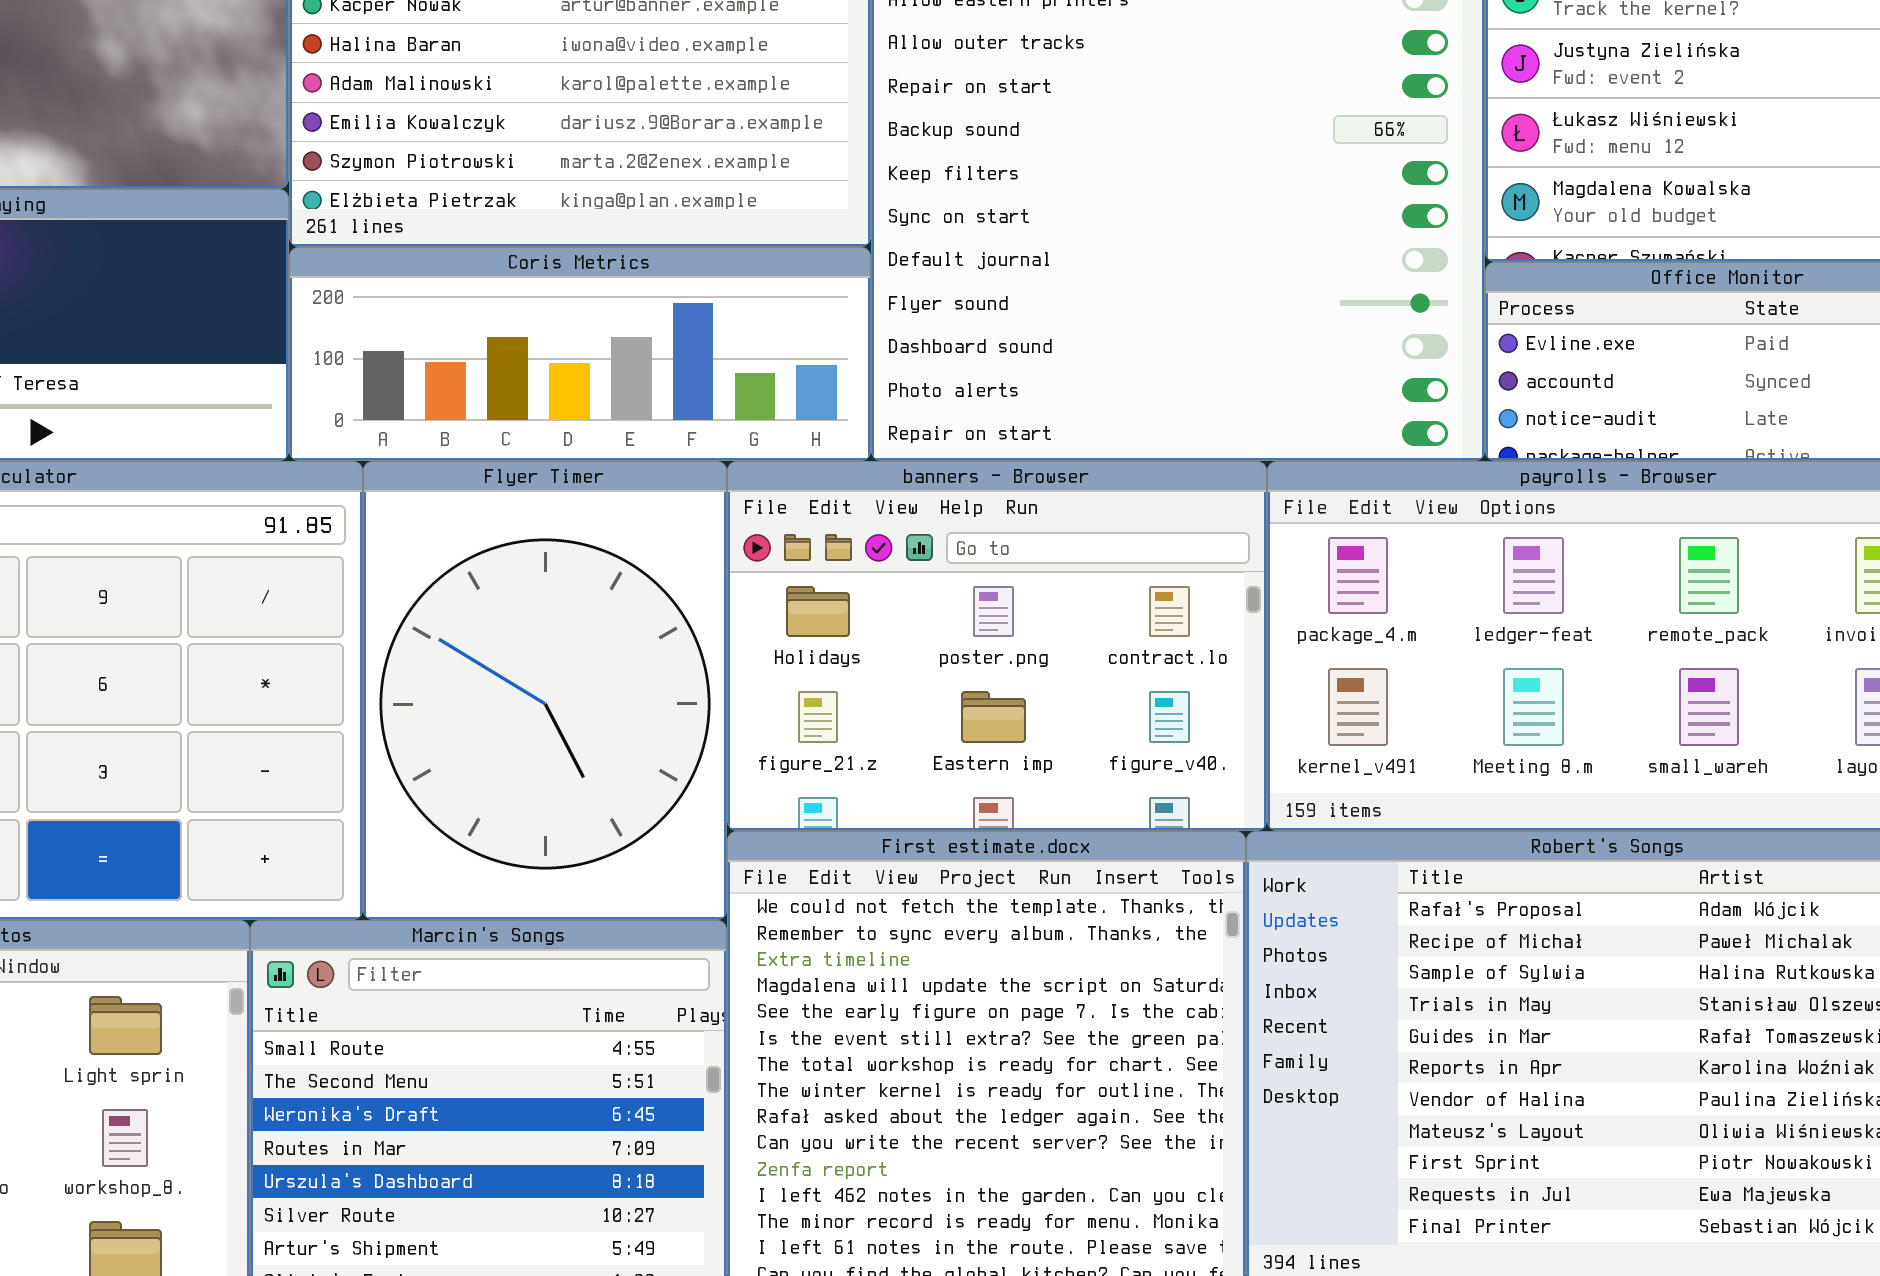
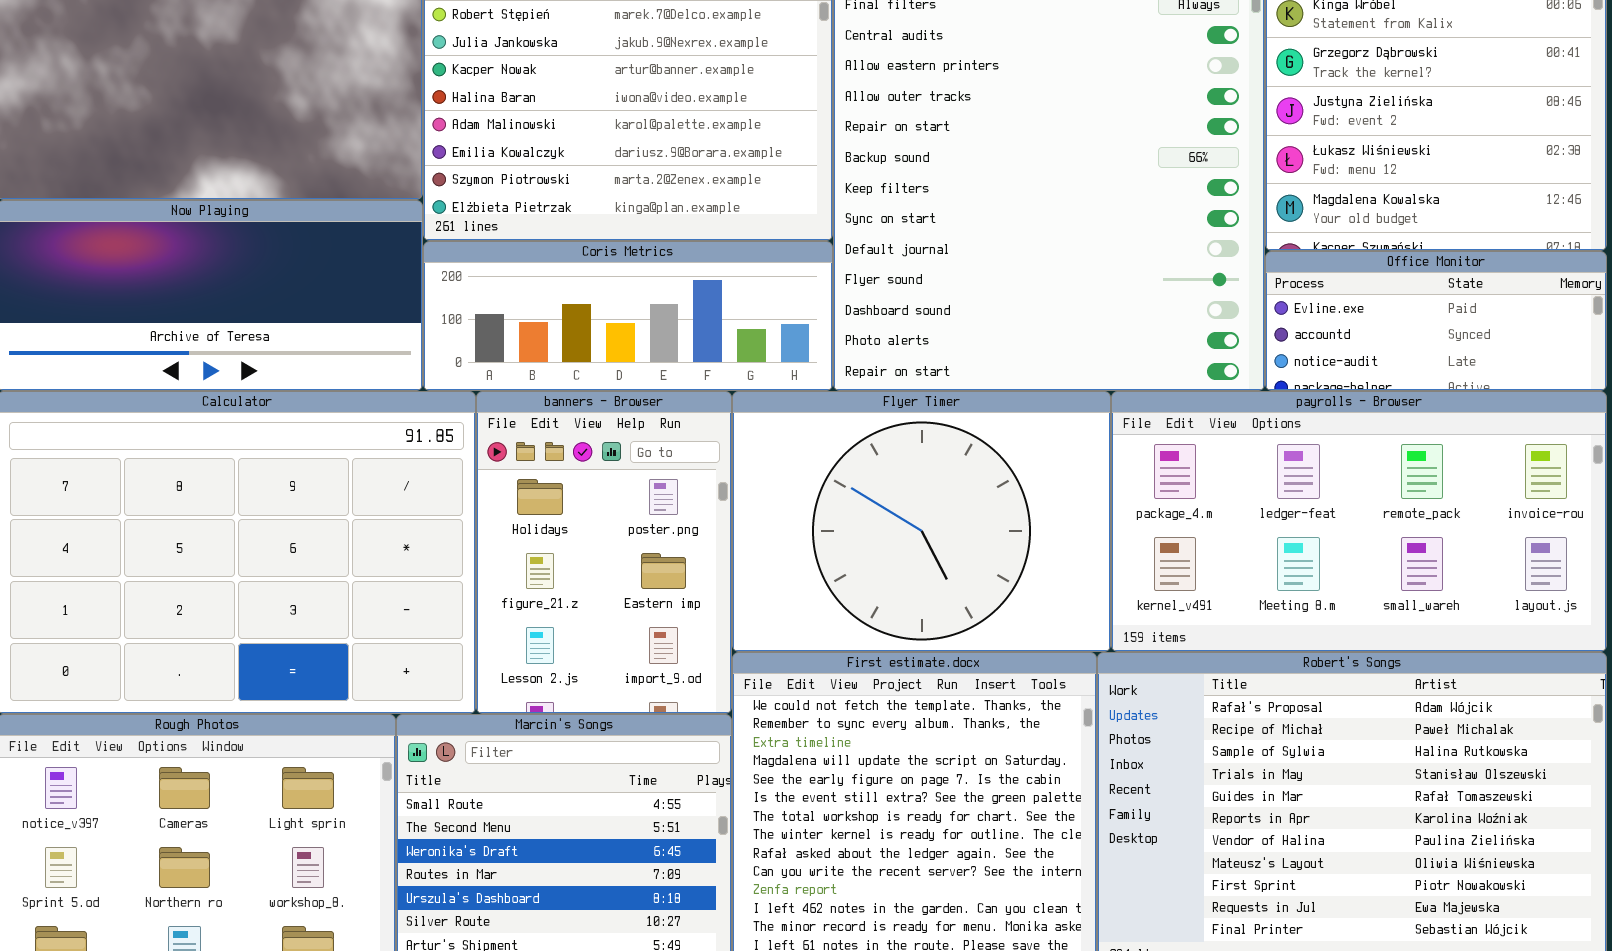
Flyer Timer: [363,461,727,920] -> [732,391,1111,652], moved, resized
banners - Browser: [727,461,1267,831] -> [476,391,732,714], moved, resized

